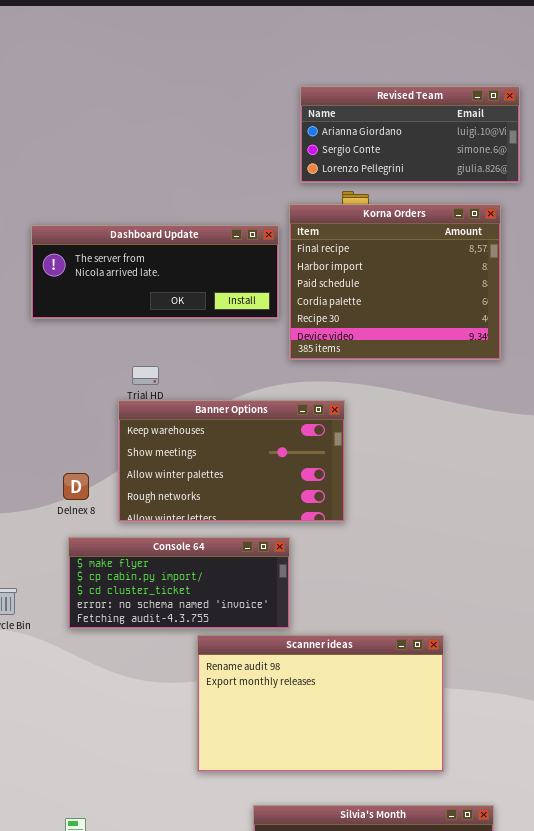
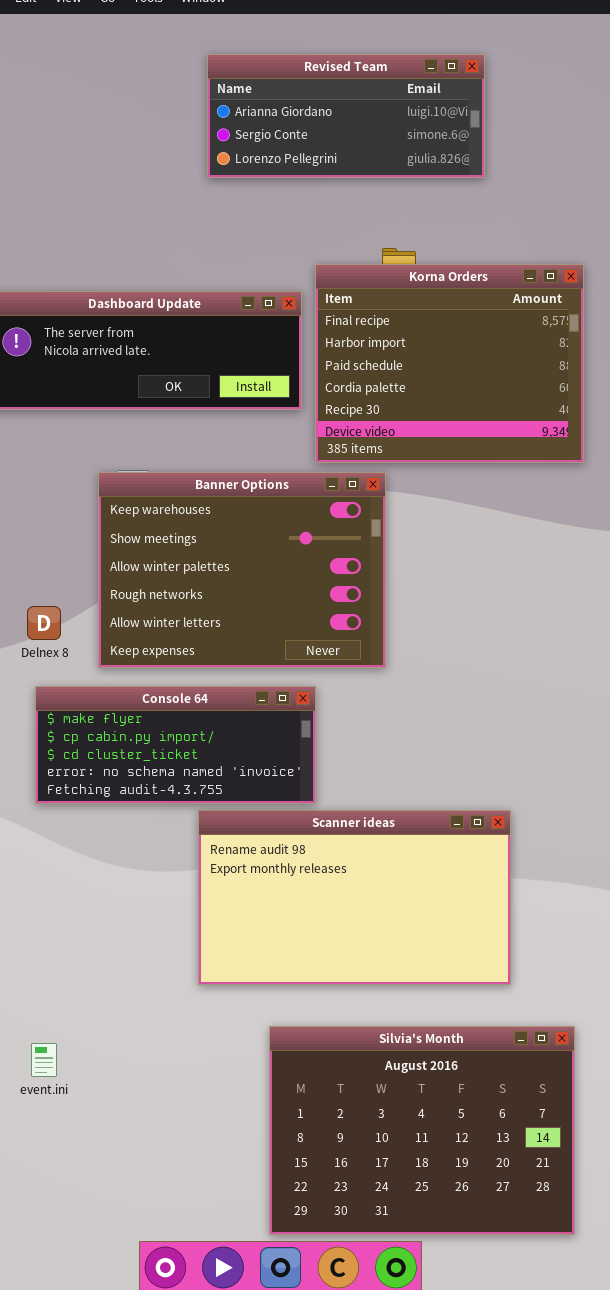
Revised Team: [300,86,520,183] -> [207,54,485,178], moved
Banner Options: [118,400,345,522] -> [98,472,386,668], resized

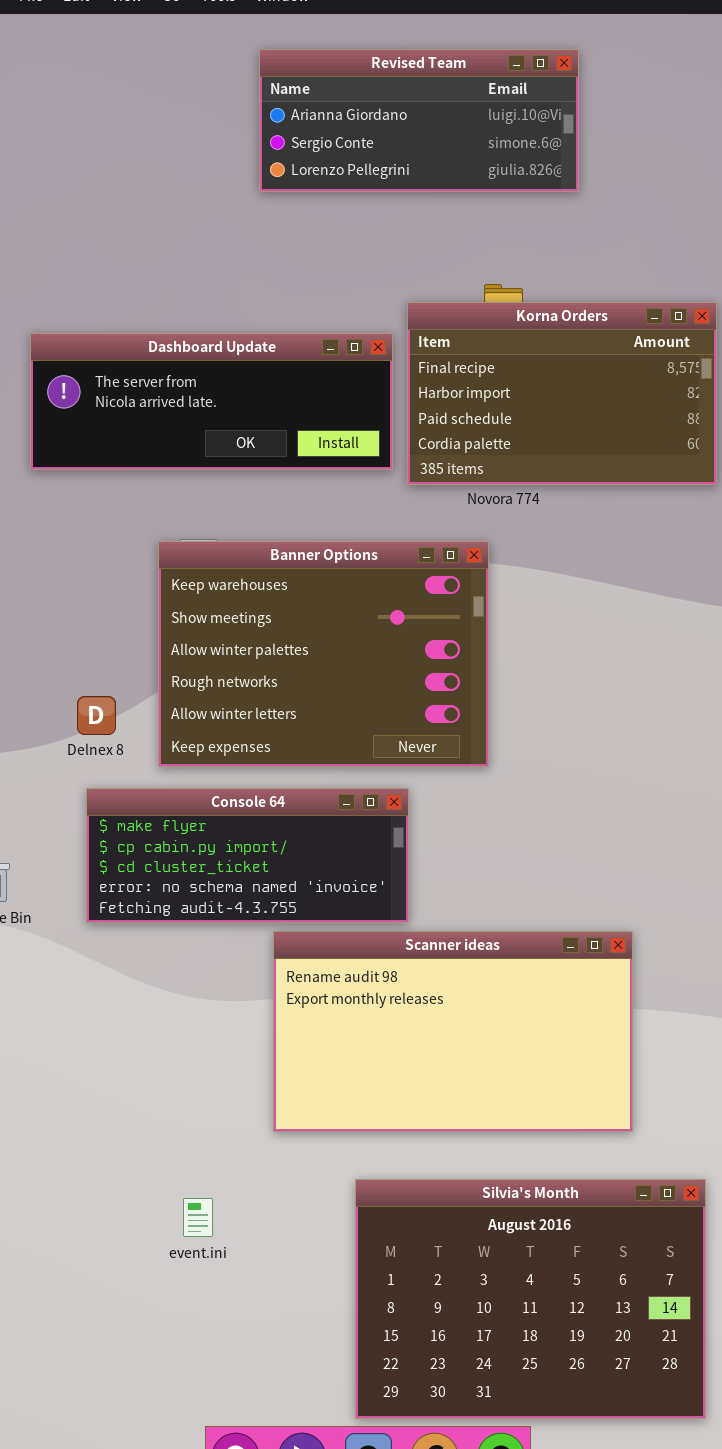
Revised Team: [207,54,485,178] -> [259,49,579,192], moved
Korna Orders: [315,264,584,463] -> [407,302,717,485], resized
event.ini: [31,1043,57,1077] -> [183,1198,213,1237], moved

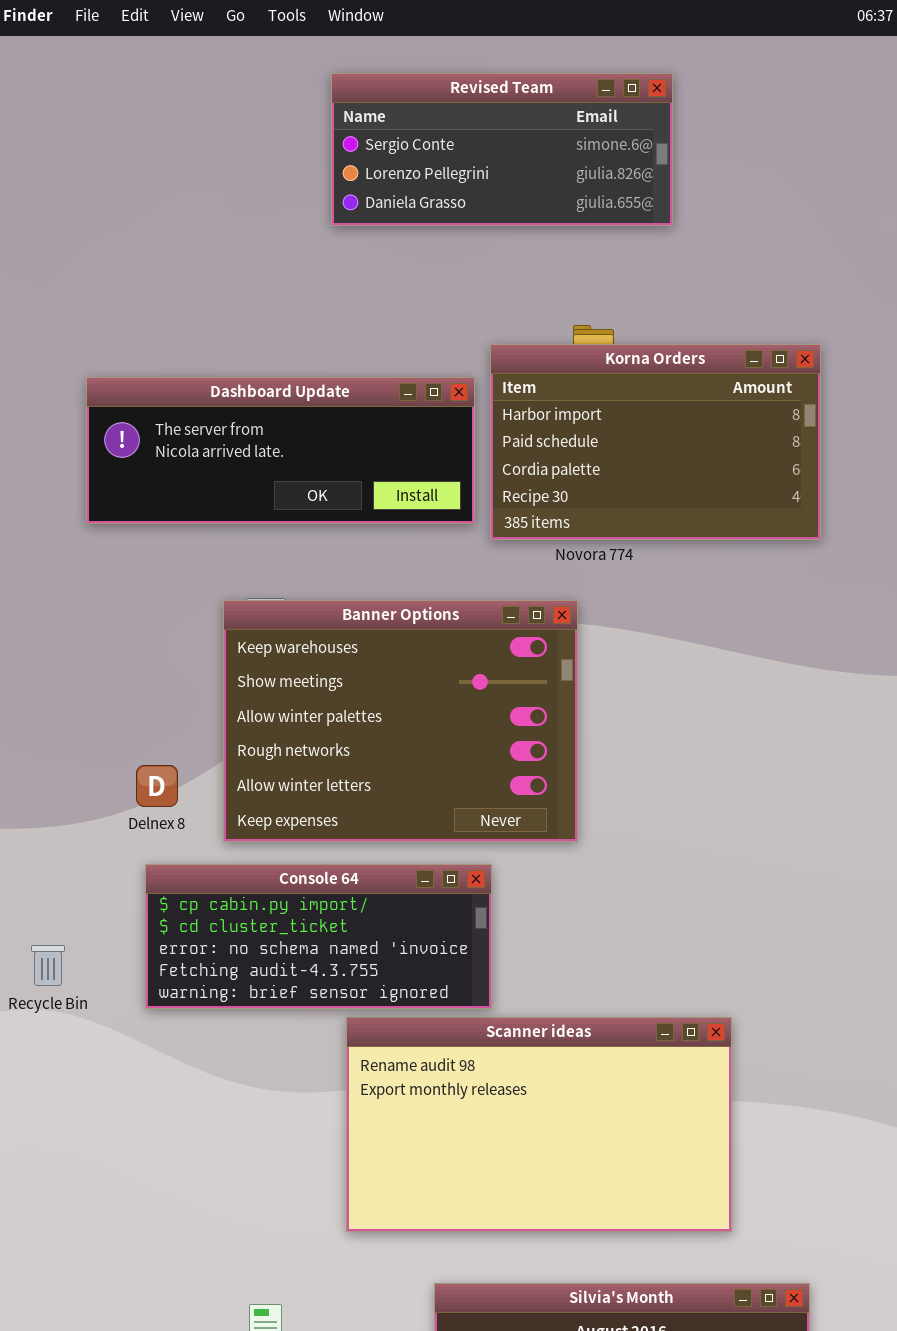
Revised Team: [259,49,579,192] -> [331,73,673,226], scrolled down 1 row
Korna Orders: [407,302,717,485] -> [490,344,821,540], scrolled down 1 row
Console 64: [86,788,409,923] -> [145,864,492,1009], scrolled down 1 row

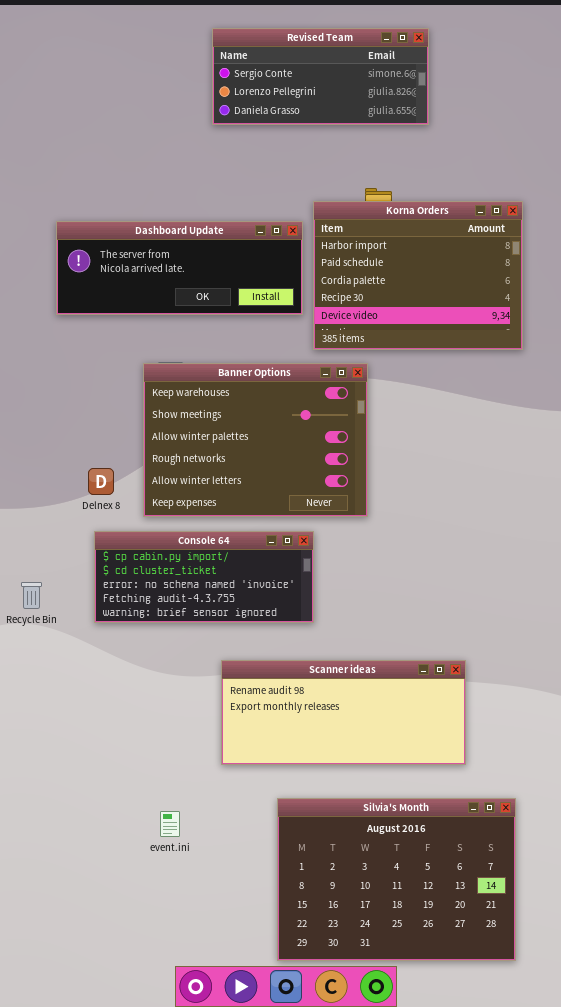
Korna Orders: [490,344,821,540] -> [313,201,523,350], resized
Scanner ideas: [346,1017,732,1232] -> [221,660,466,765], resized

